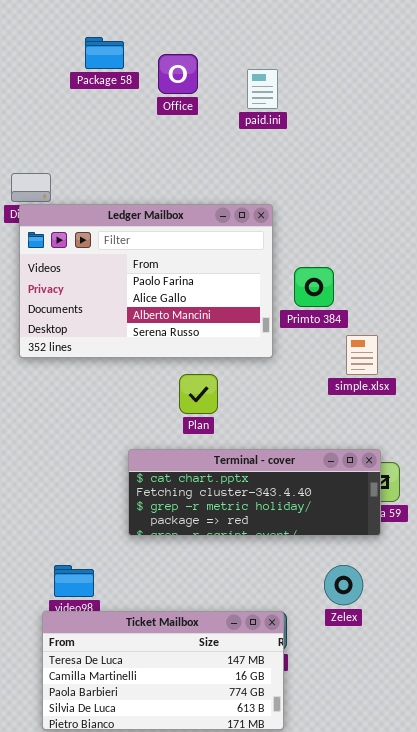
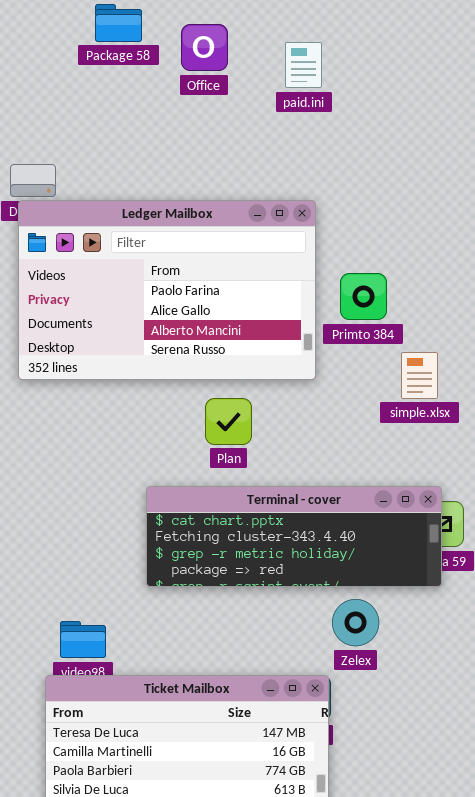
Zelex: [324,565,363,605] -> [332,599,379,646], moved

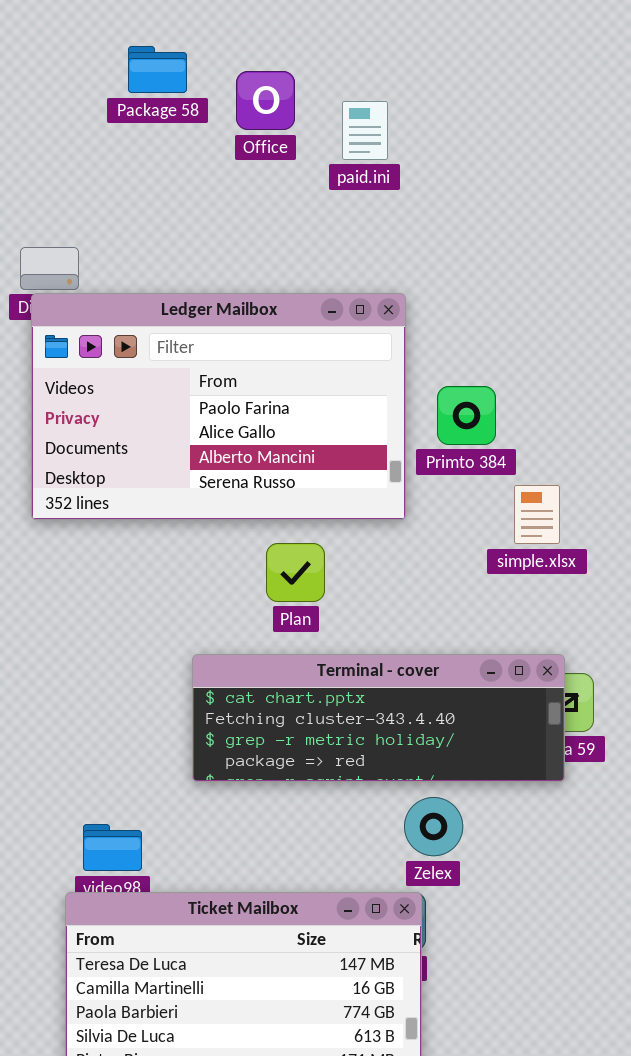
paid.ini: [285,42,322,88] -> [342,101,388,160], moved
Zelex: [332,599,379,646] -> [404,797,463,856], moved

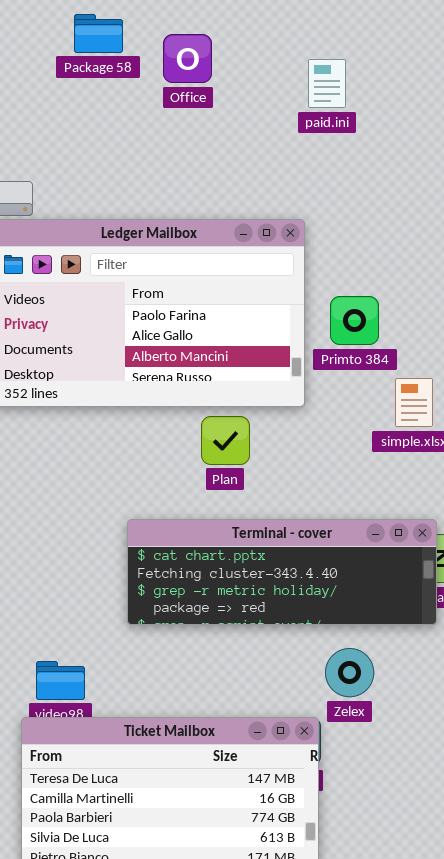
paid.ini: [342,101,388,160] -> [308,59,346,108], moved
Plan: [266,543,325,602] -> [201,416,250,465], moved
Zelex: [404,797,463,856] -> [325,648,374,697], moved

